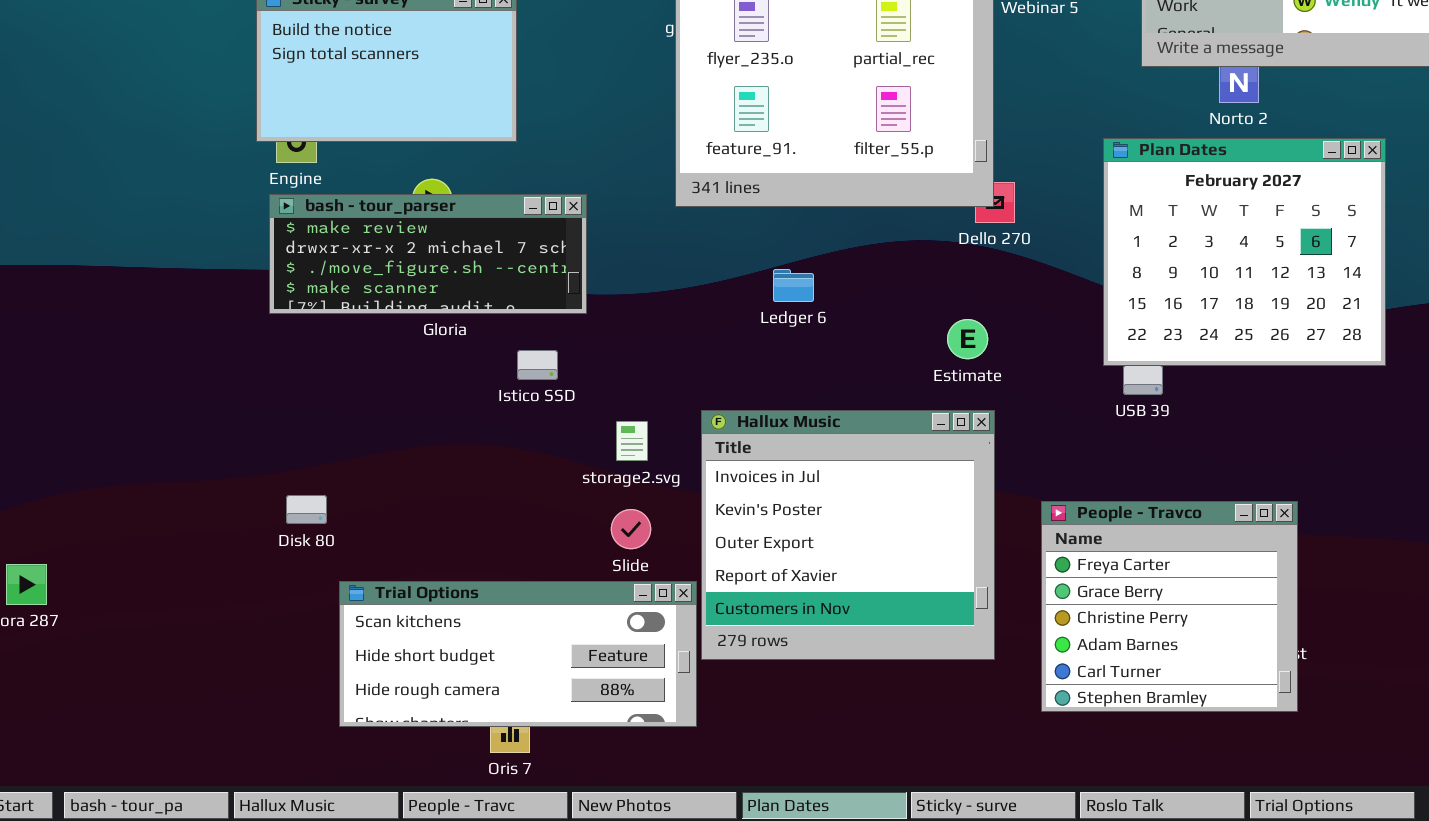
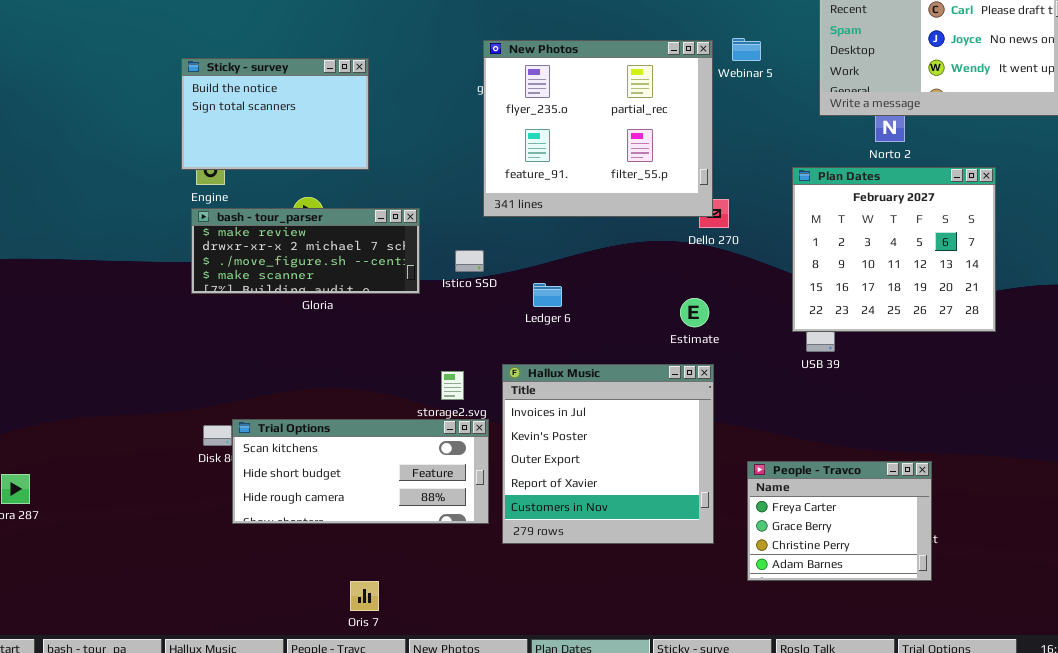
Ledger 6: [773,269,814,302] -> [533,283,562,307], moved
Istico SSD: [517,350,558,380] -> [455,250,484,272], moved
People - Travco: [1041,501,1298,712] -> [747,461,932,581], resized
Trial Options: [339,581,697,727] -> [232,419,489,524], moved

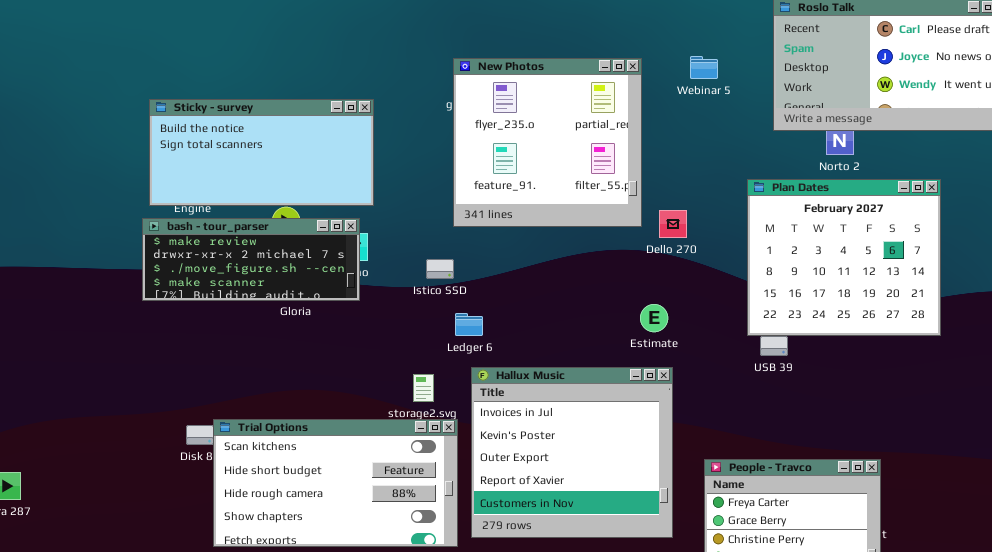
New Photos: [483,40,713,217] -> [453,58,642,227], resized
Sticky - survey: [181,58,369,170] -> [149,99,374,206], moved, resized
bash - tour_parser: [191,208,420,294] -> [142,218,360,301], moved
Ledger 6: [533,283,562,307] -> [455,313,483,336], moved
Trial Options: [232,419,489,524] -> [213,419,458,547], resized

